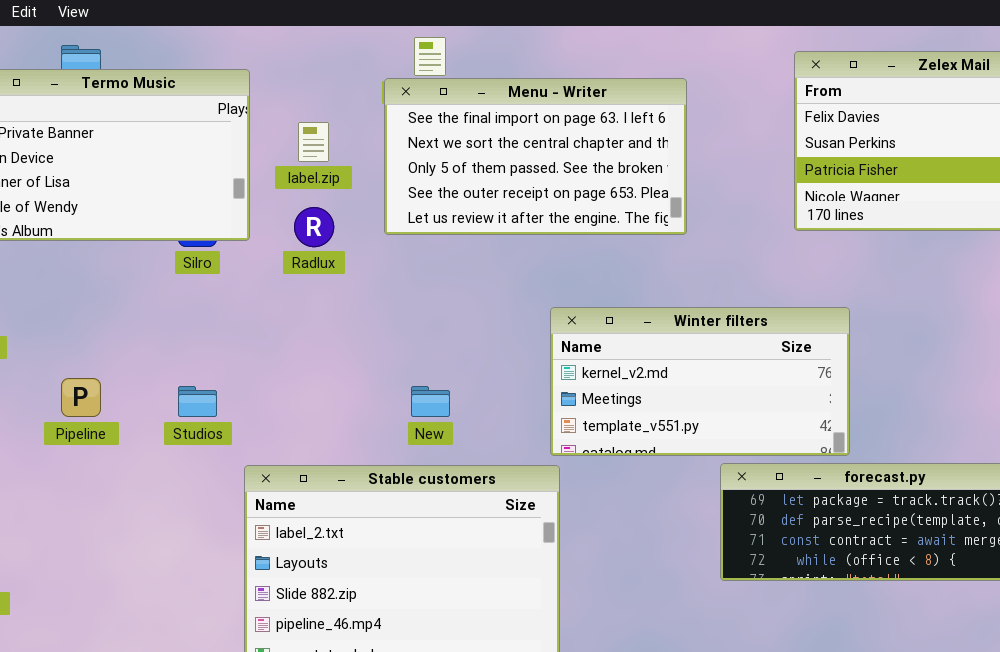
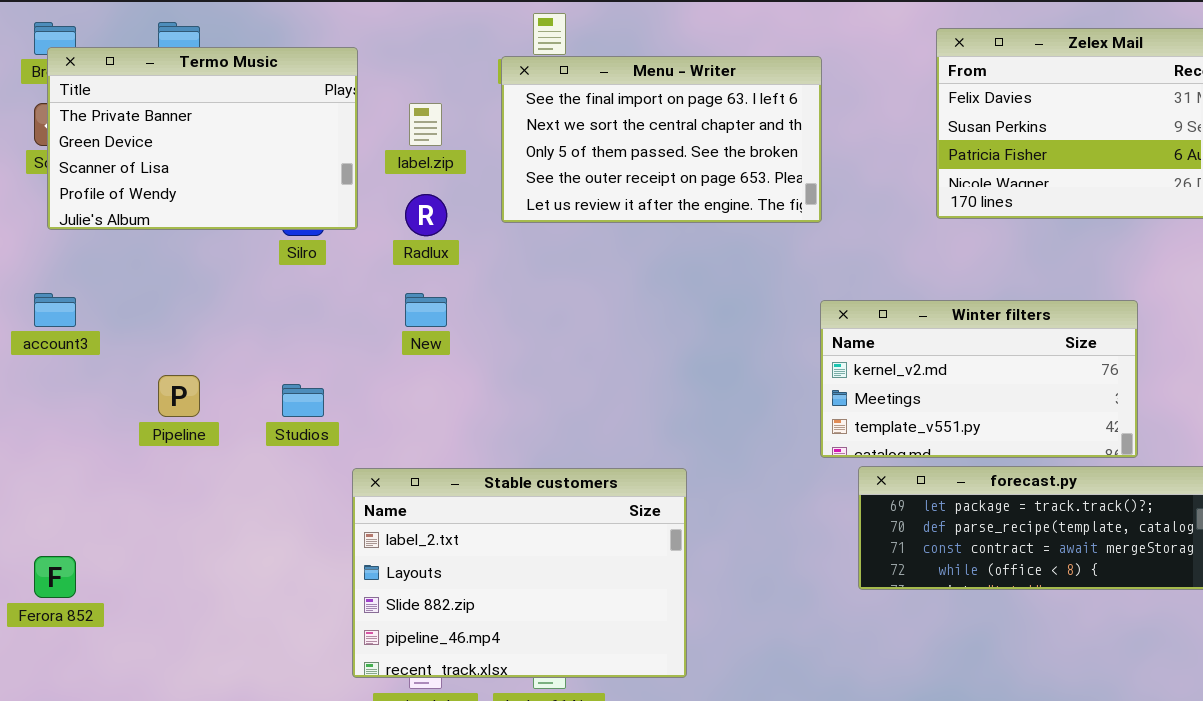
Winter filters: [550,307,850,456] -> [820,300,1138,458], moved
New: [411,386,450,417] -> [405,293,447,327], moved

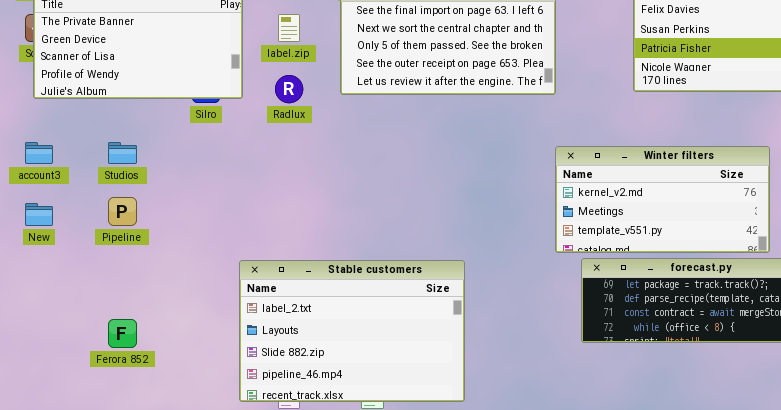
New: [405,293,447,327] -> [25,203,53,226], moved
Studios: [282,384,324,417] -> [108,142,137,164], moved
Ferora 852: [34,556,76,598] -> [108,319,137,348], moved

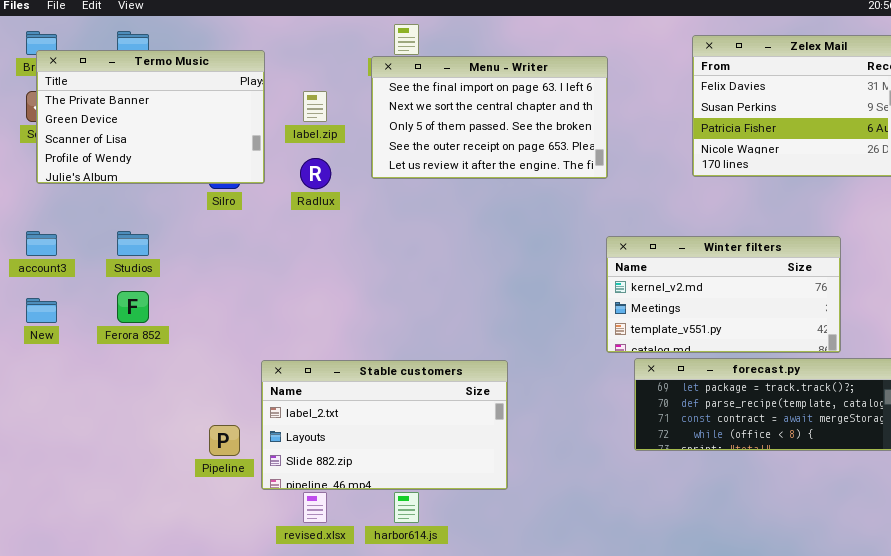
Pipeline: [108,197,137,226] -> [209,425,240,456], moved
Stable customers: [239,260,465,402] -> [261,360,508,490], resized
Ferora 852: [108,319,137,348] -> [117,291,149,323], moved

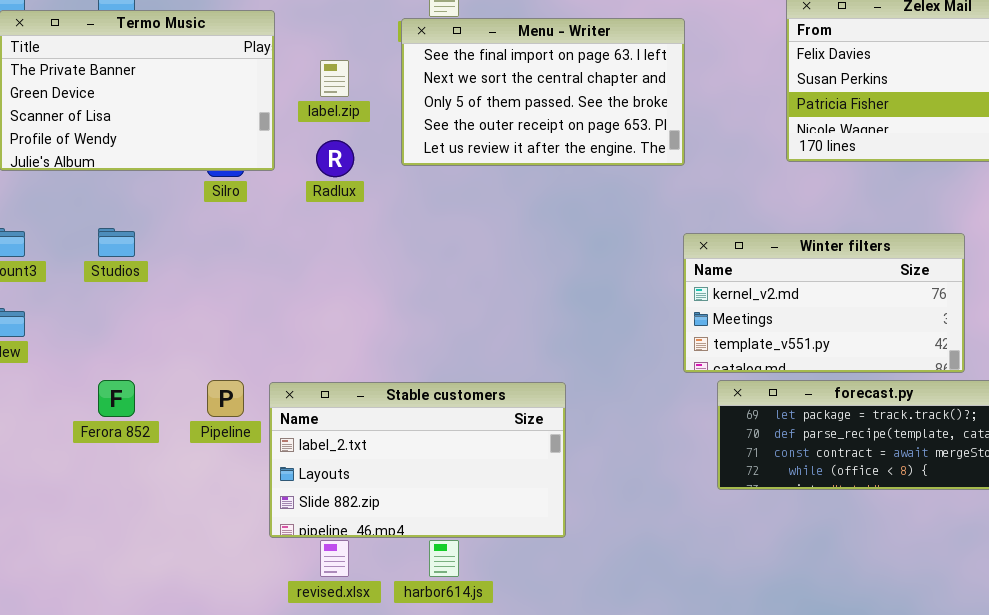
Ferora 852: [117,291,149,323] -> [98,380,135,417], moved
Pipeline: [209,425,240,456] -> [207,380,244,417], moved

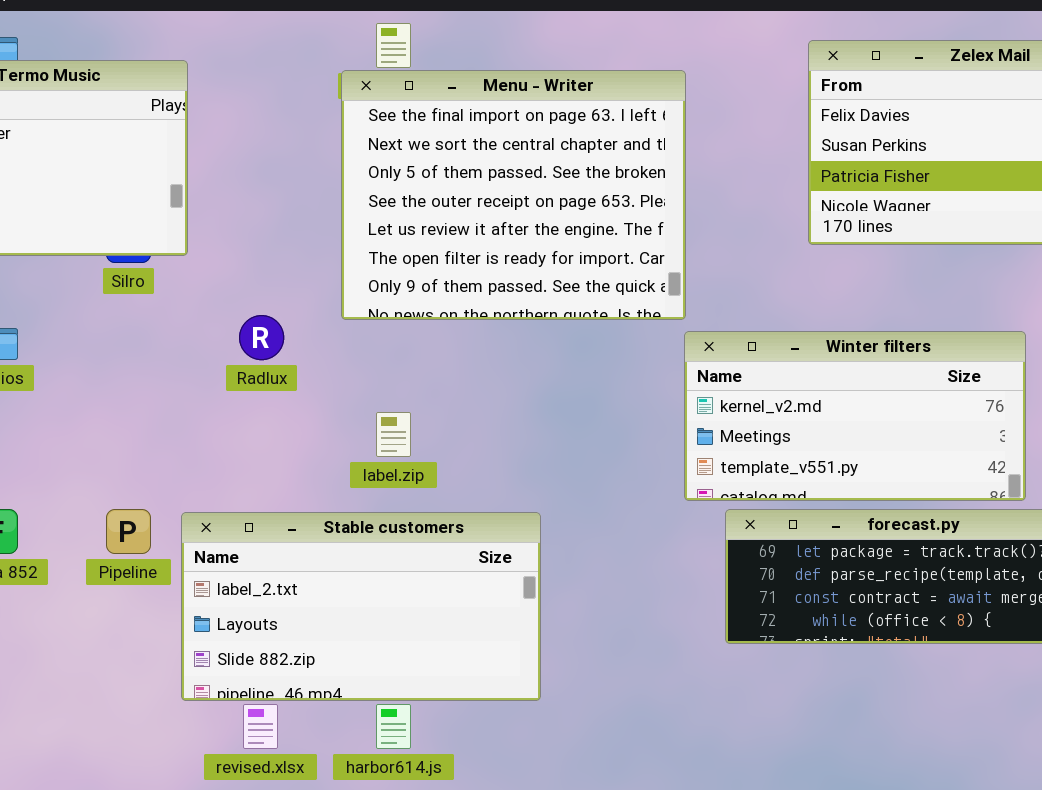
Menu - Writer: [401,18,685,166] -> [341,70,686,320], resized
label.zip: [320,60,349,97] -> [376,412,411,457], moved
Radlux: [316,140,354,177] -> [239,315,284,360], moved

